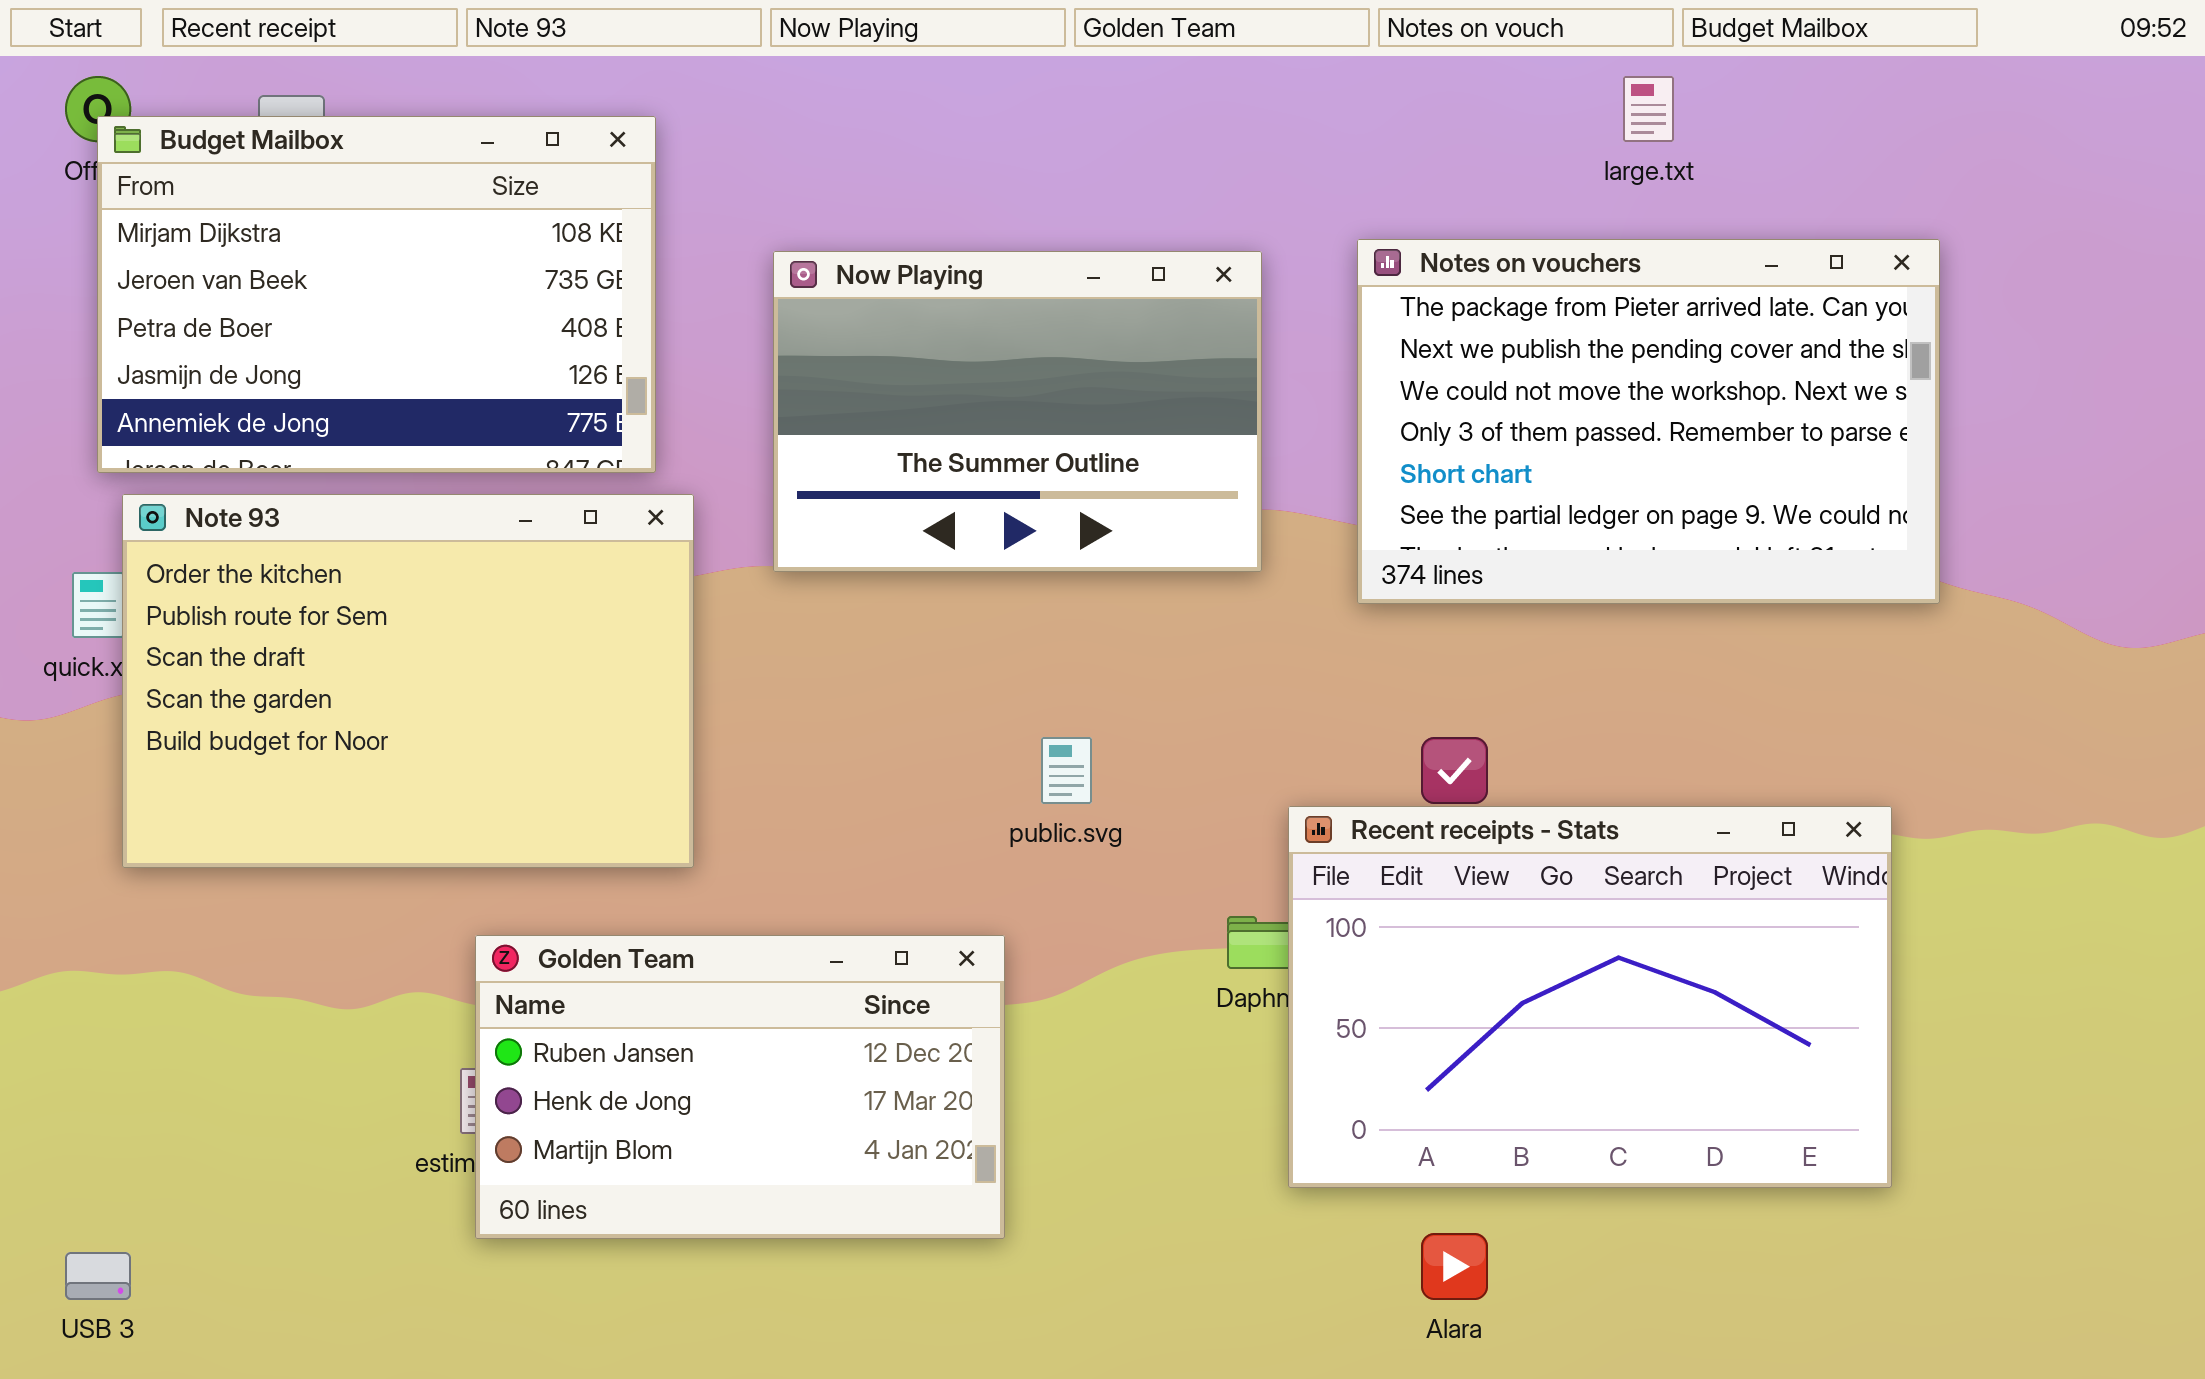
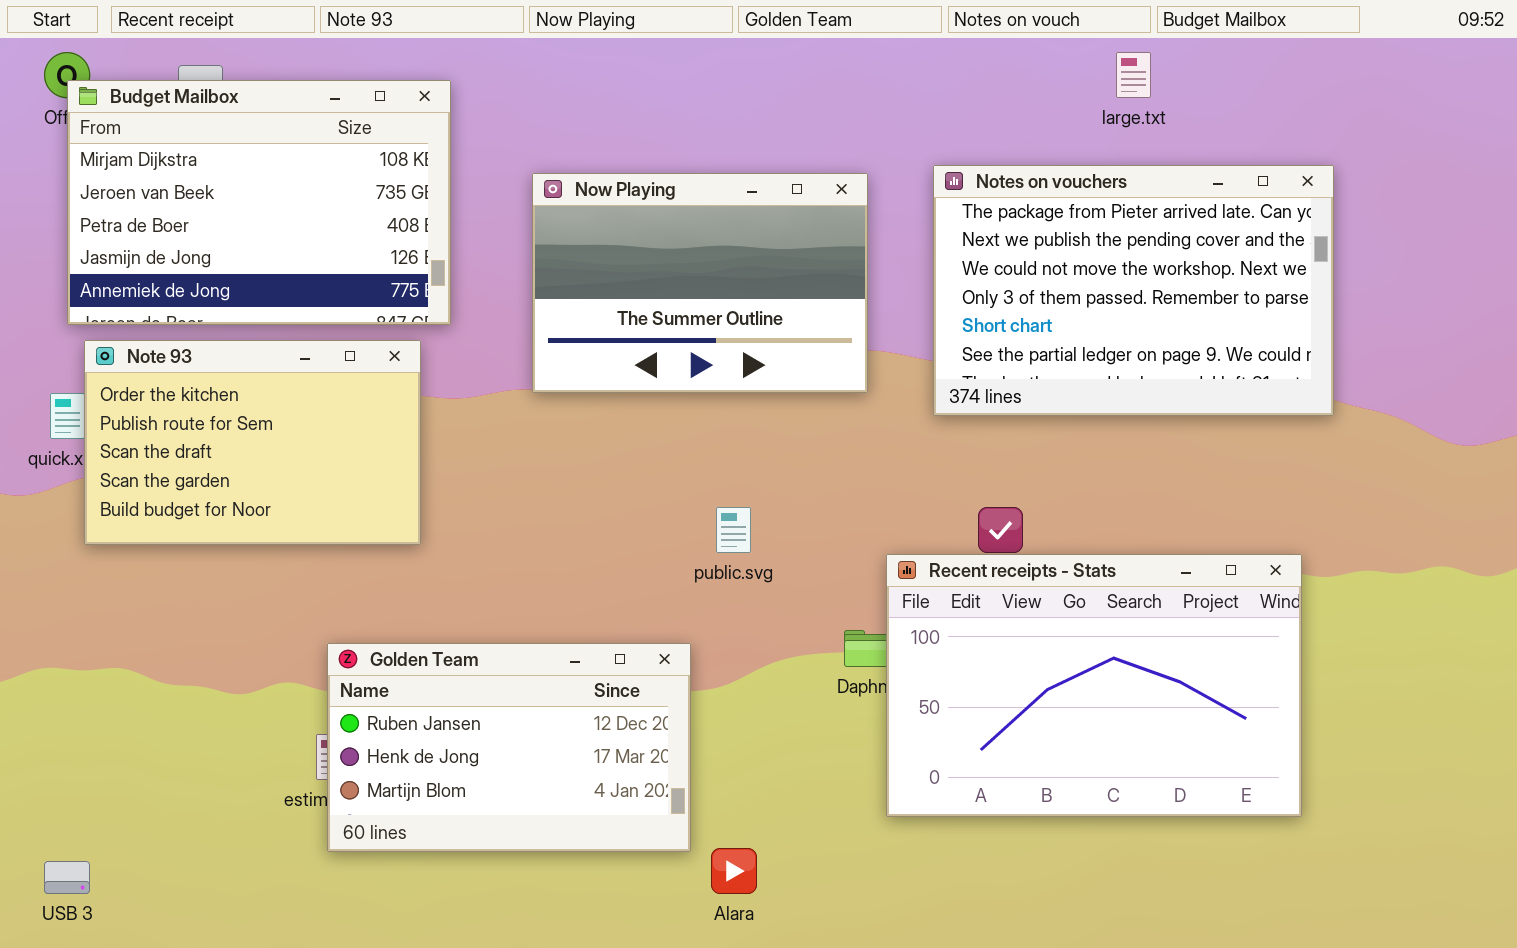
Note 93: [122,494,694,868] -> [84,340,421,545], resized
Alara: [1421,1233,1488,1300] -> [711,848,757,894], moved

